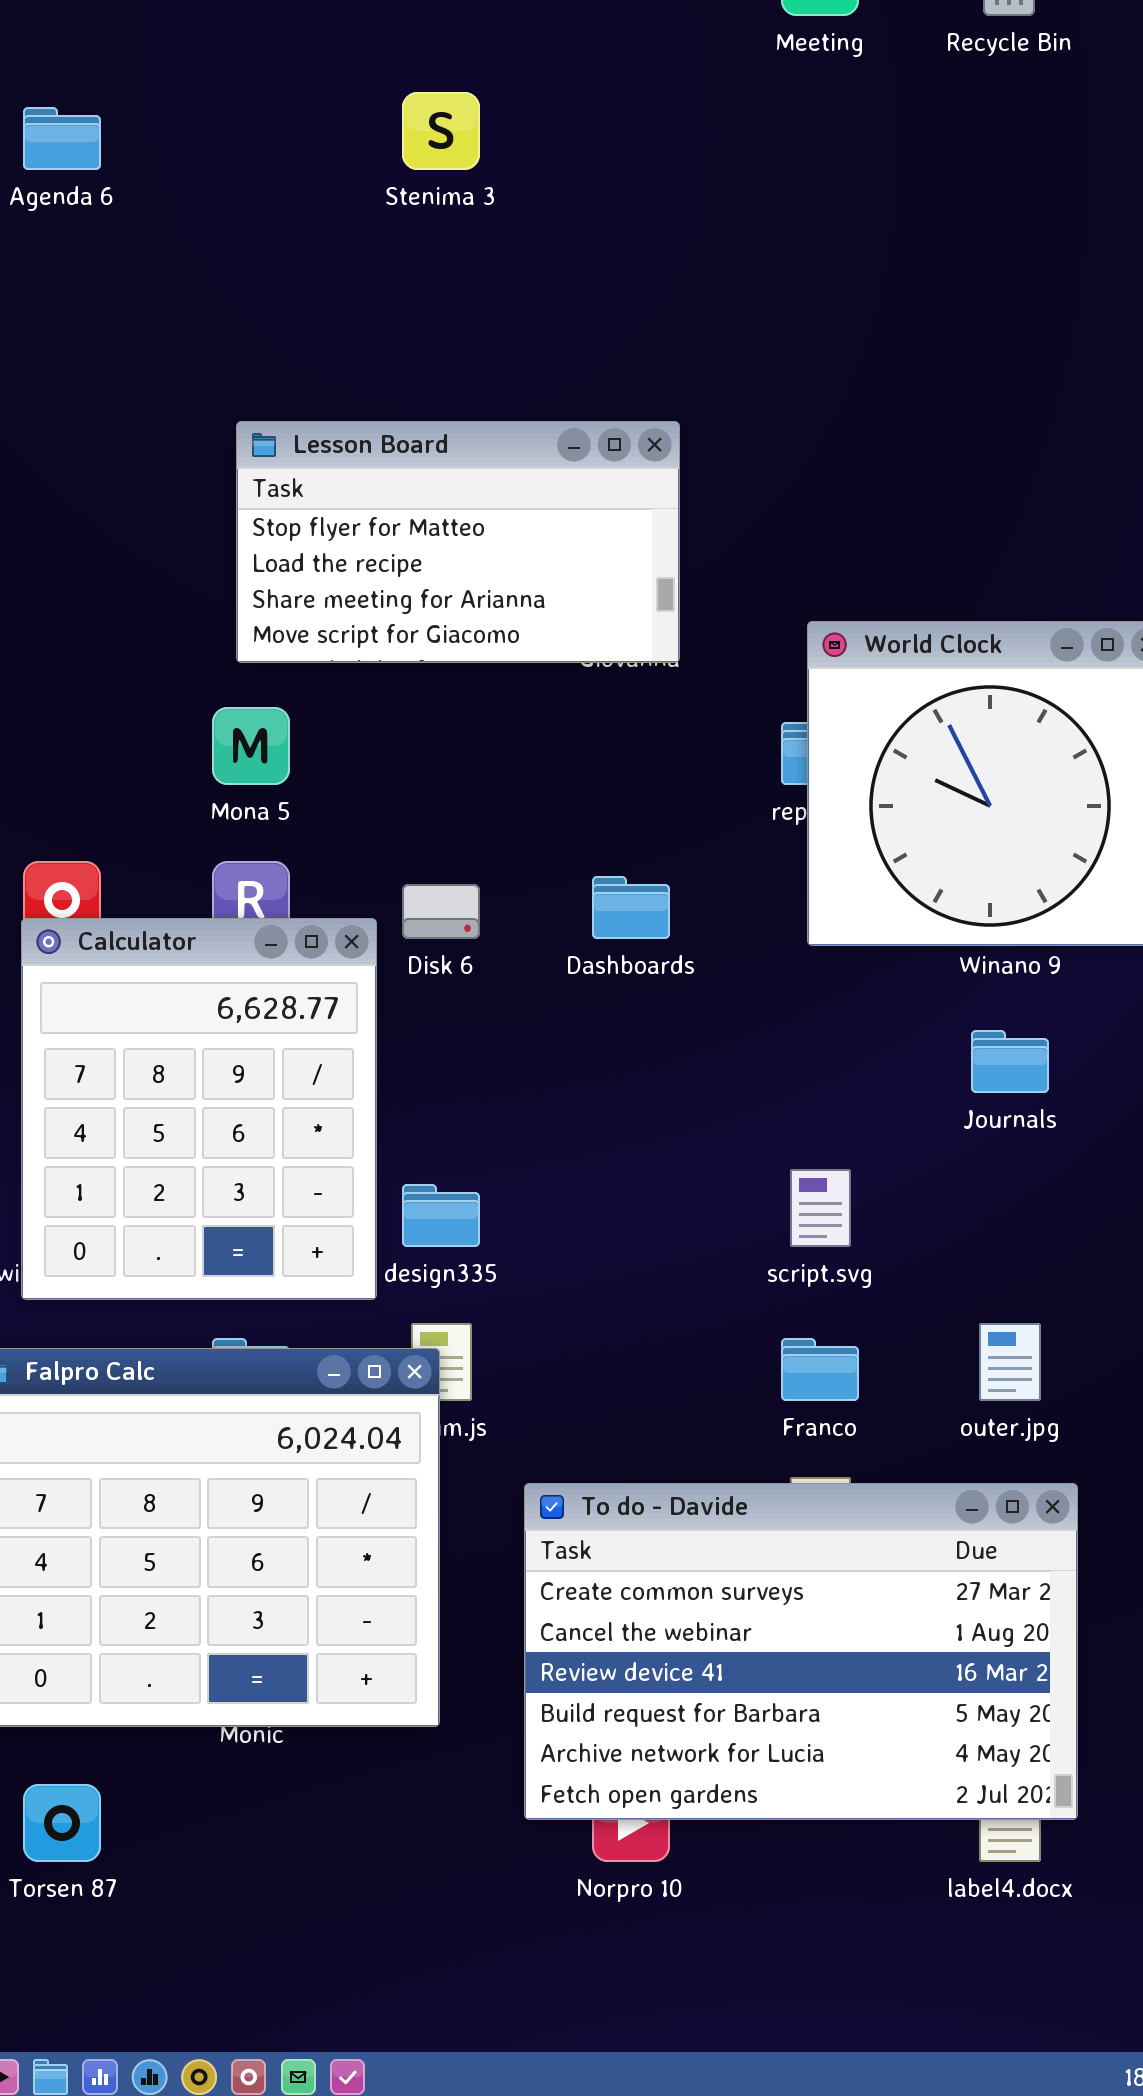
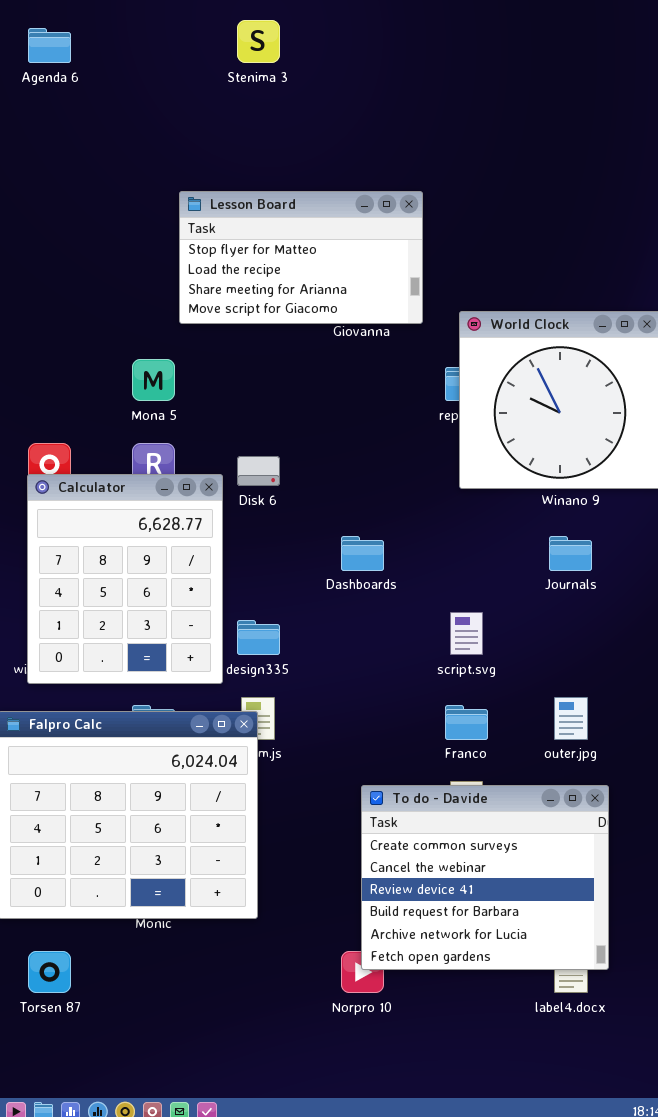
Lesson Board: [236,421,680,663] -> [179,191,423,324], moved
Dashboards: [592,876,670,939] -> [341,536,384,571], moved
To do - Davide: [524,1483,1078,1820] -> [361,785,609,970], resized

